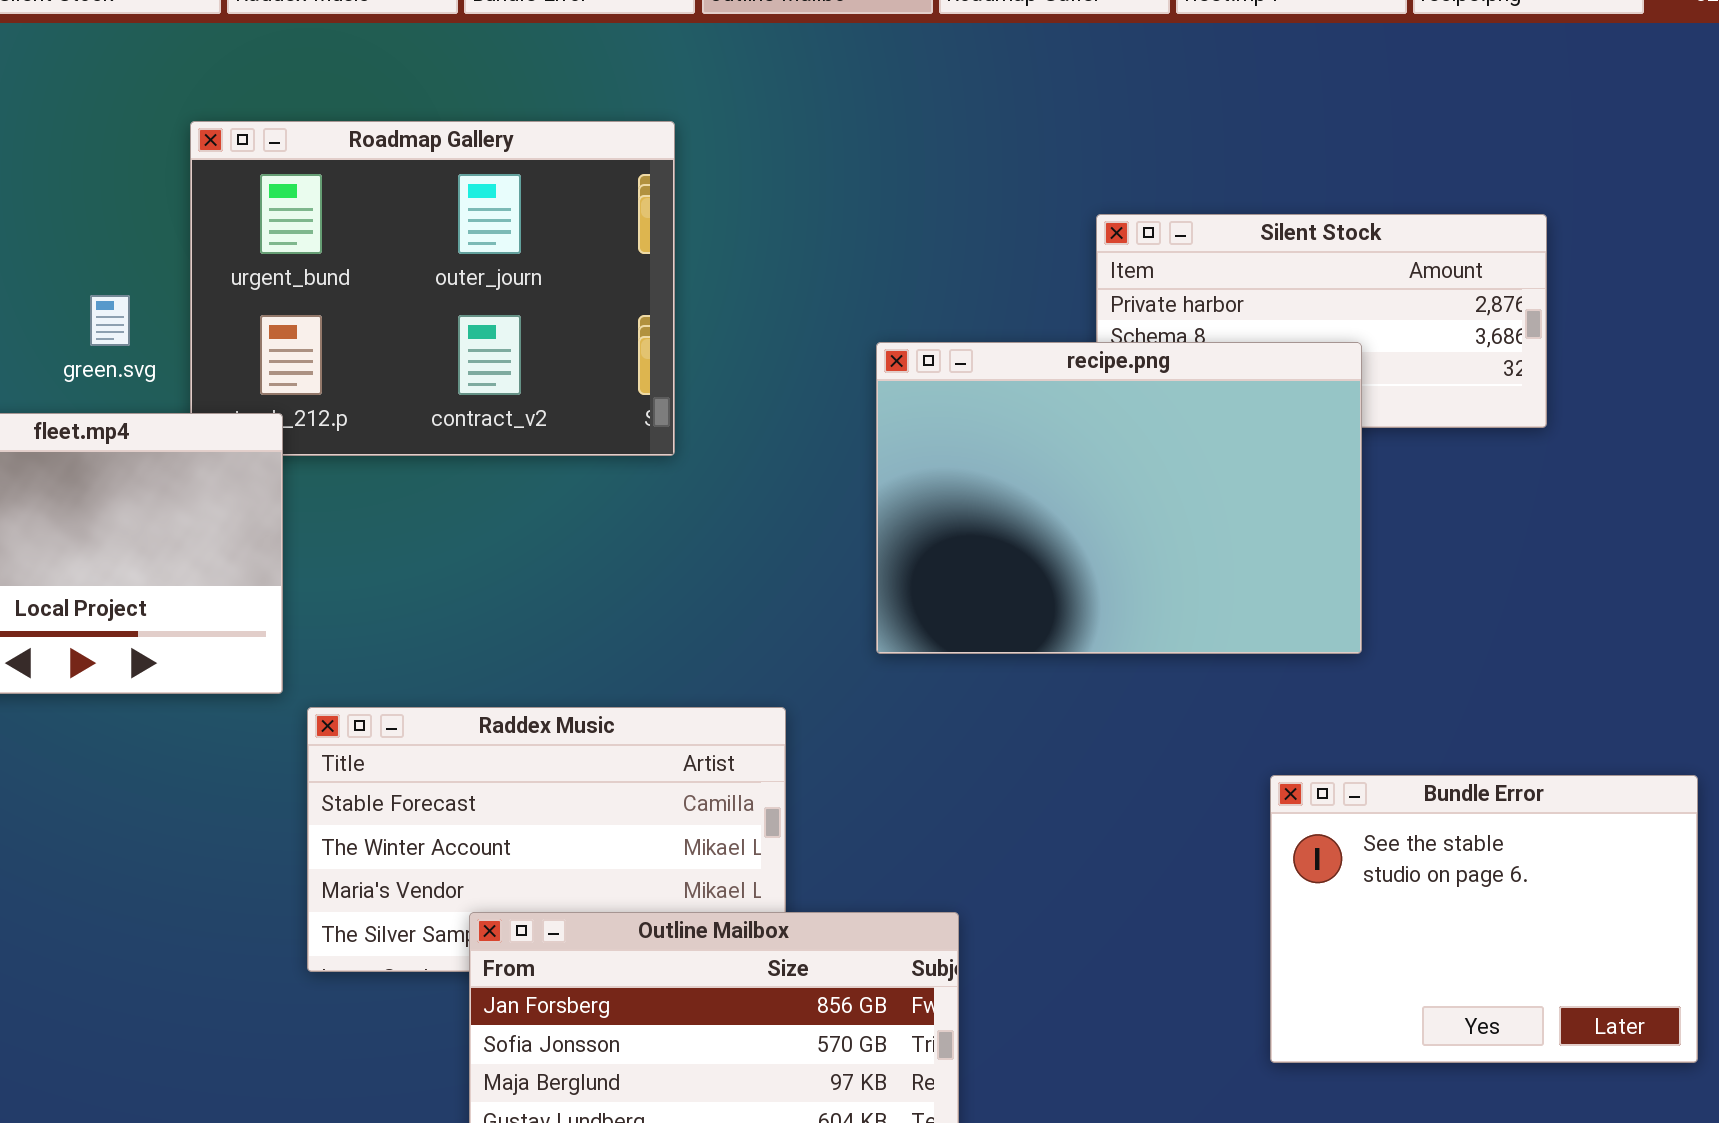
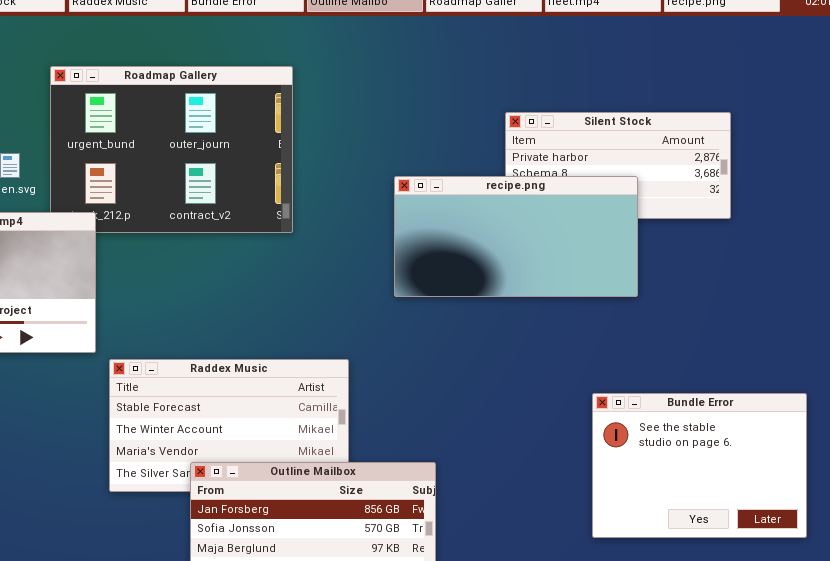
recipe.png: [876,342,1362,654] -> [394,176,638,297], resized

